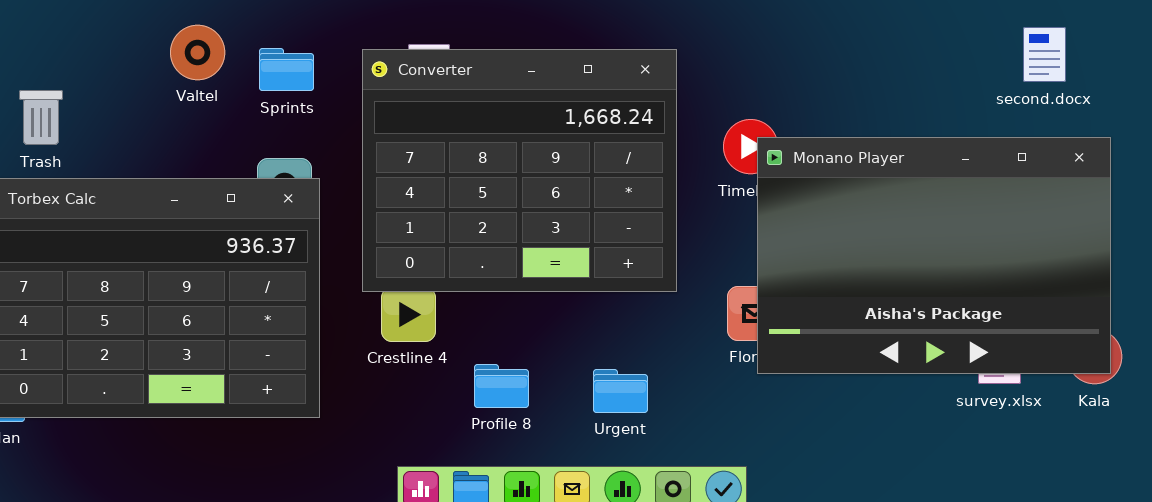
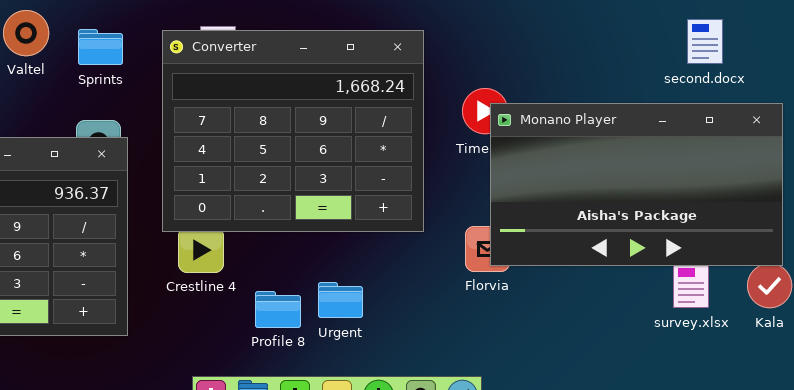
second.docx: [1023,27,1066,82] -> [687,19,723,64], moved
Monano Player: [757,137,1111,374] -> [490,103,783,266], resized
Urgent: [593,369,648,413] -> [318,282,363,318], moved

